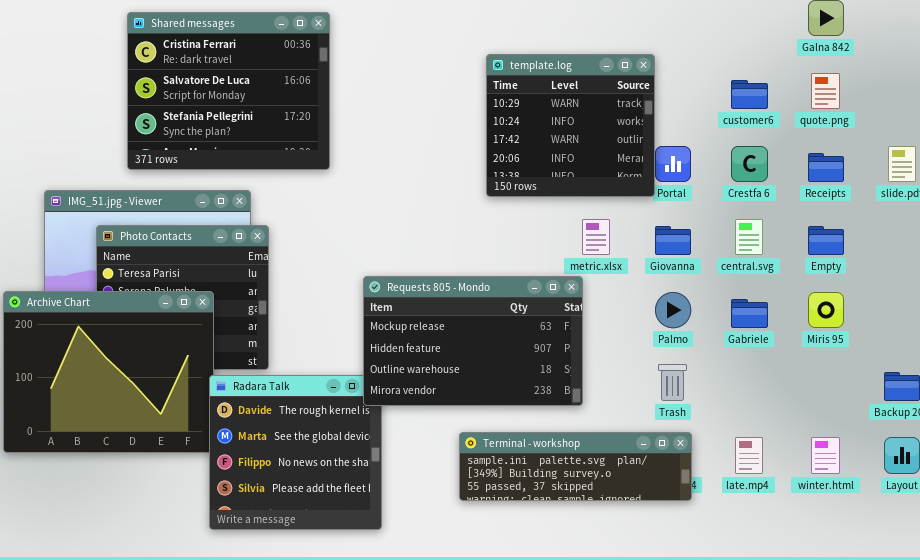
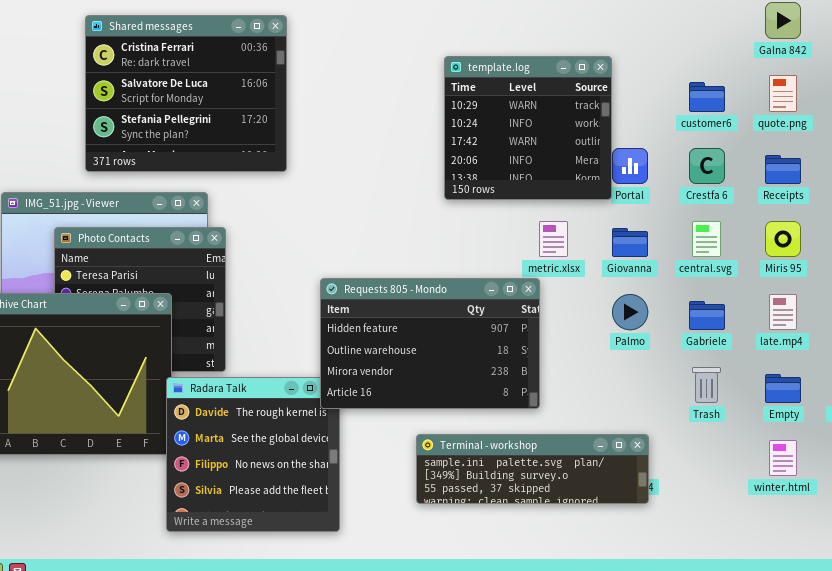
Empty: [808,226,844,255] -> [765,374,801,403], moved
Requests 805 - Mondo: [363,276,583,406] -> [320,278,540,409], scrolled down 1 row
Miris 95: [808,292,844,328] -> [765,221,801,257], moved
Trash: [658,364,687,401] -> [692,367,721,403], moved
late.mp4: [735,437,763,474] -> [769,294,797,330], moved

